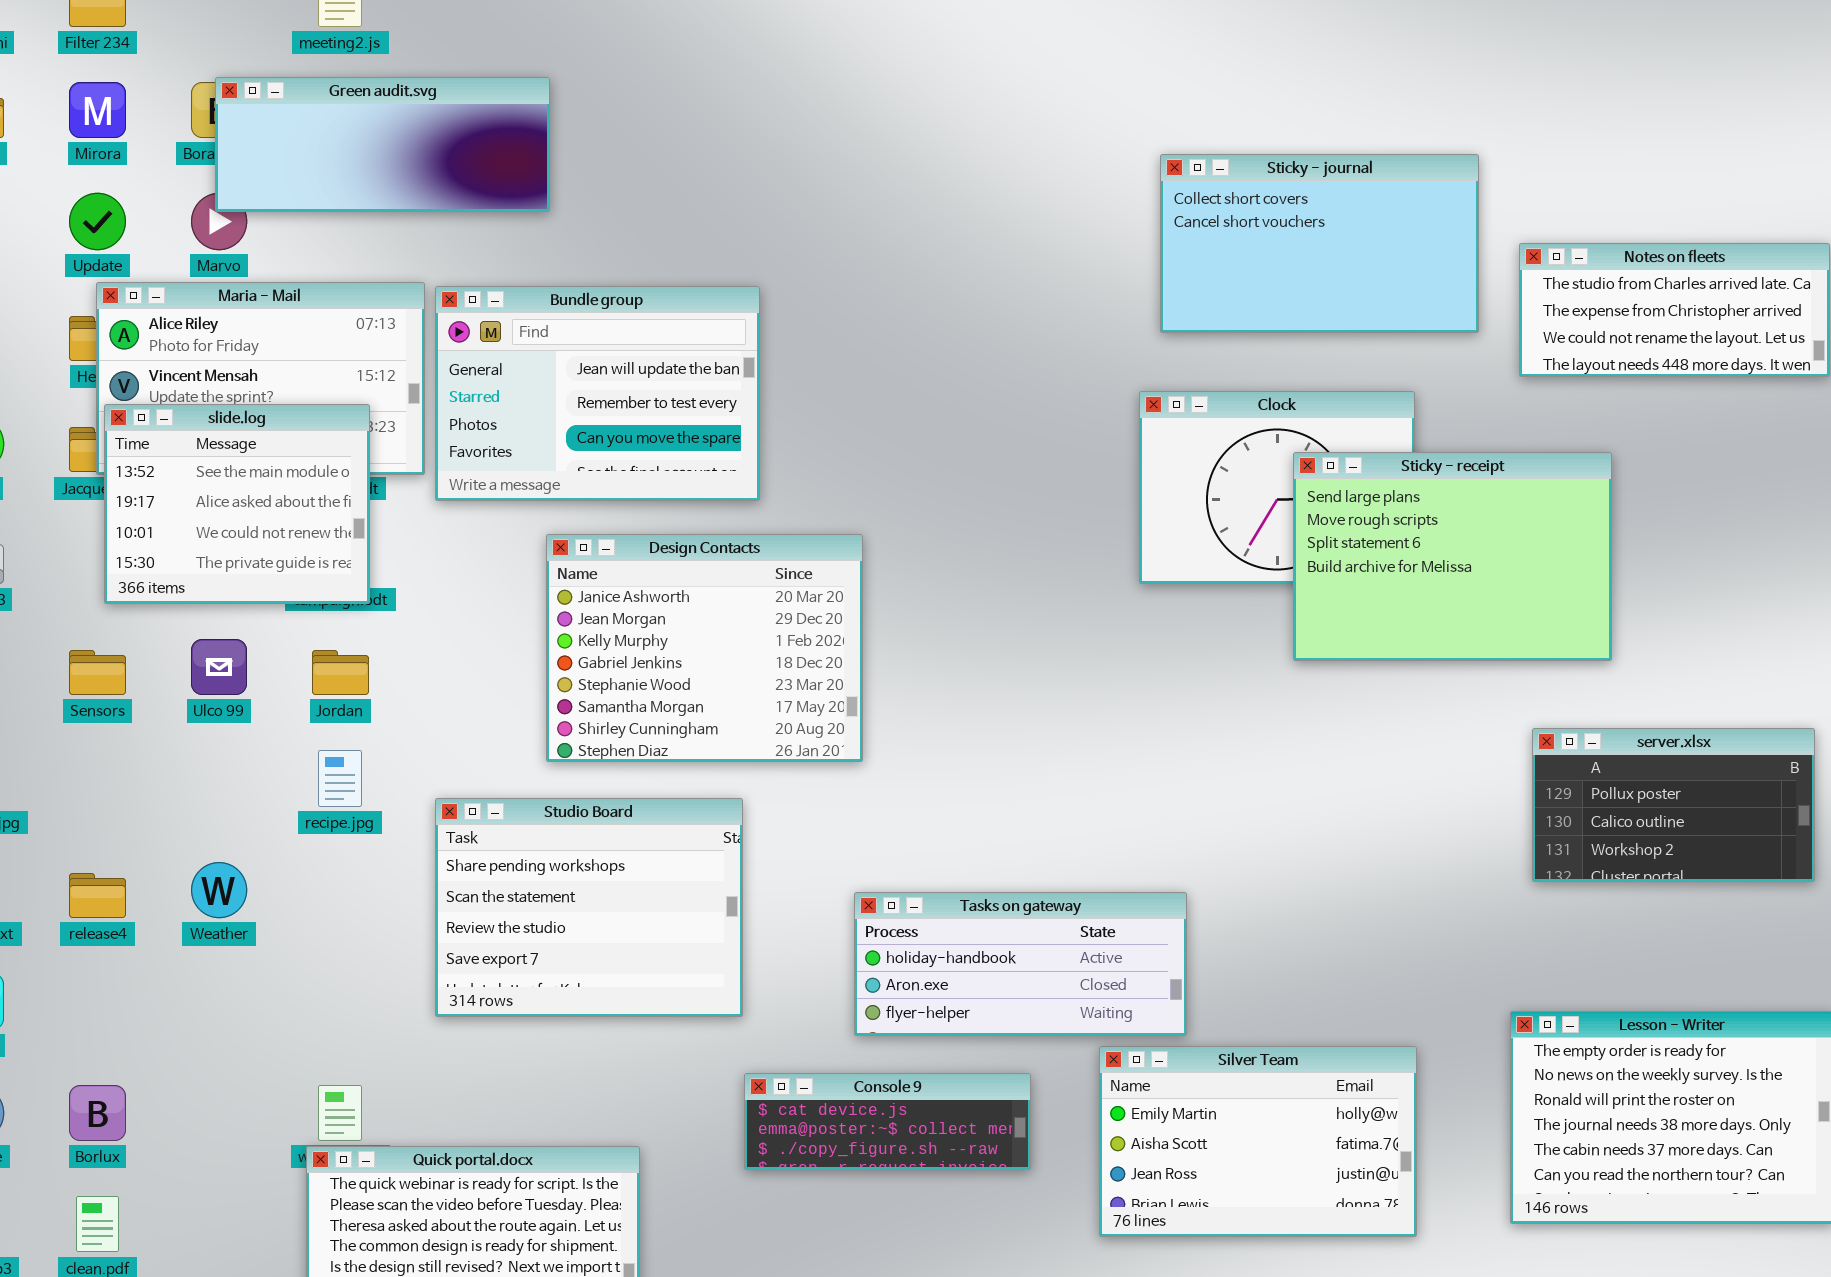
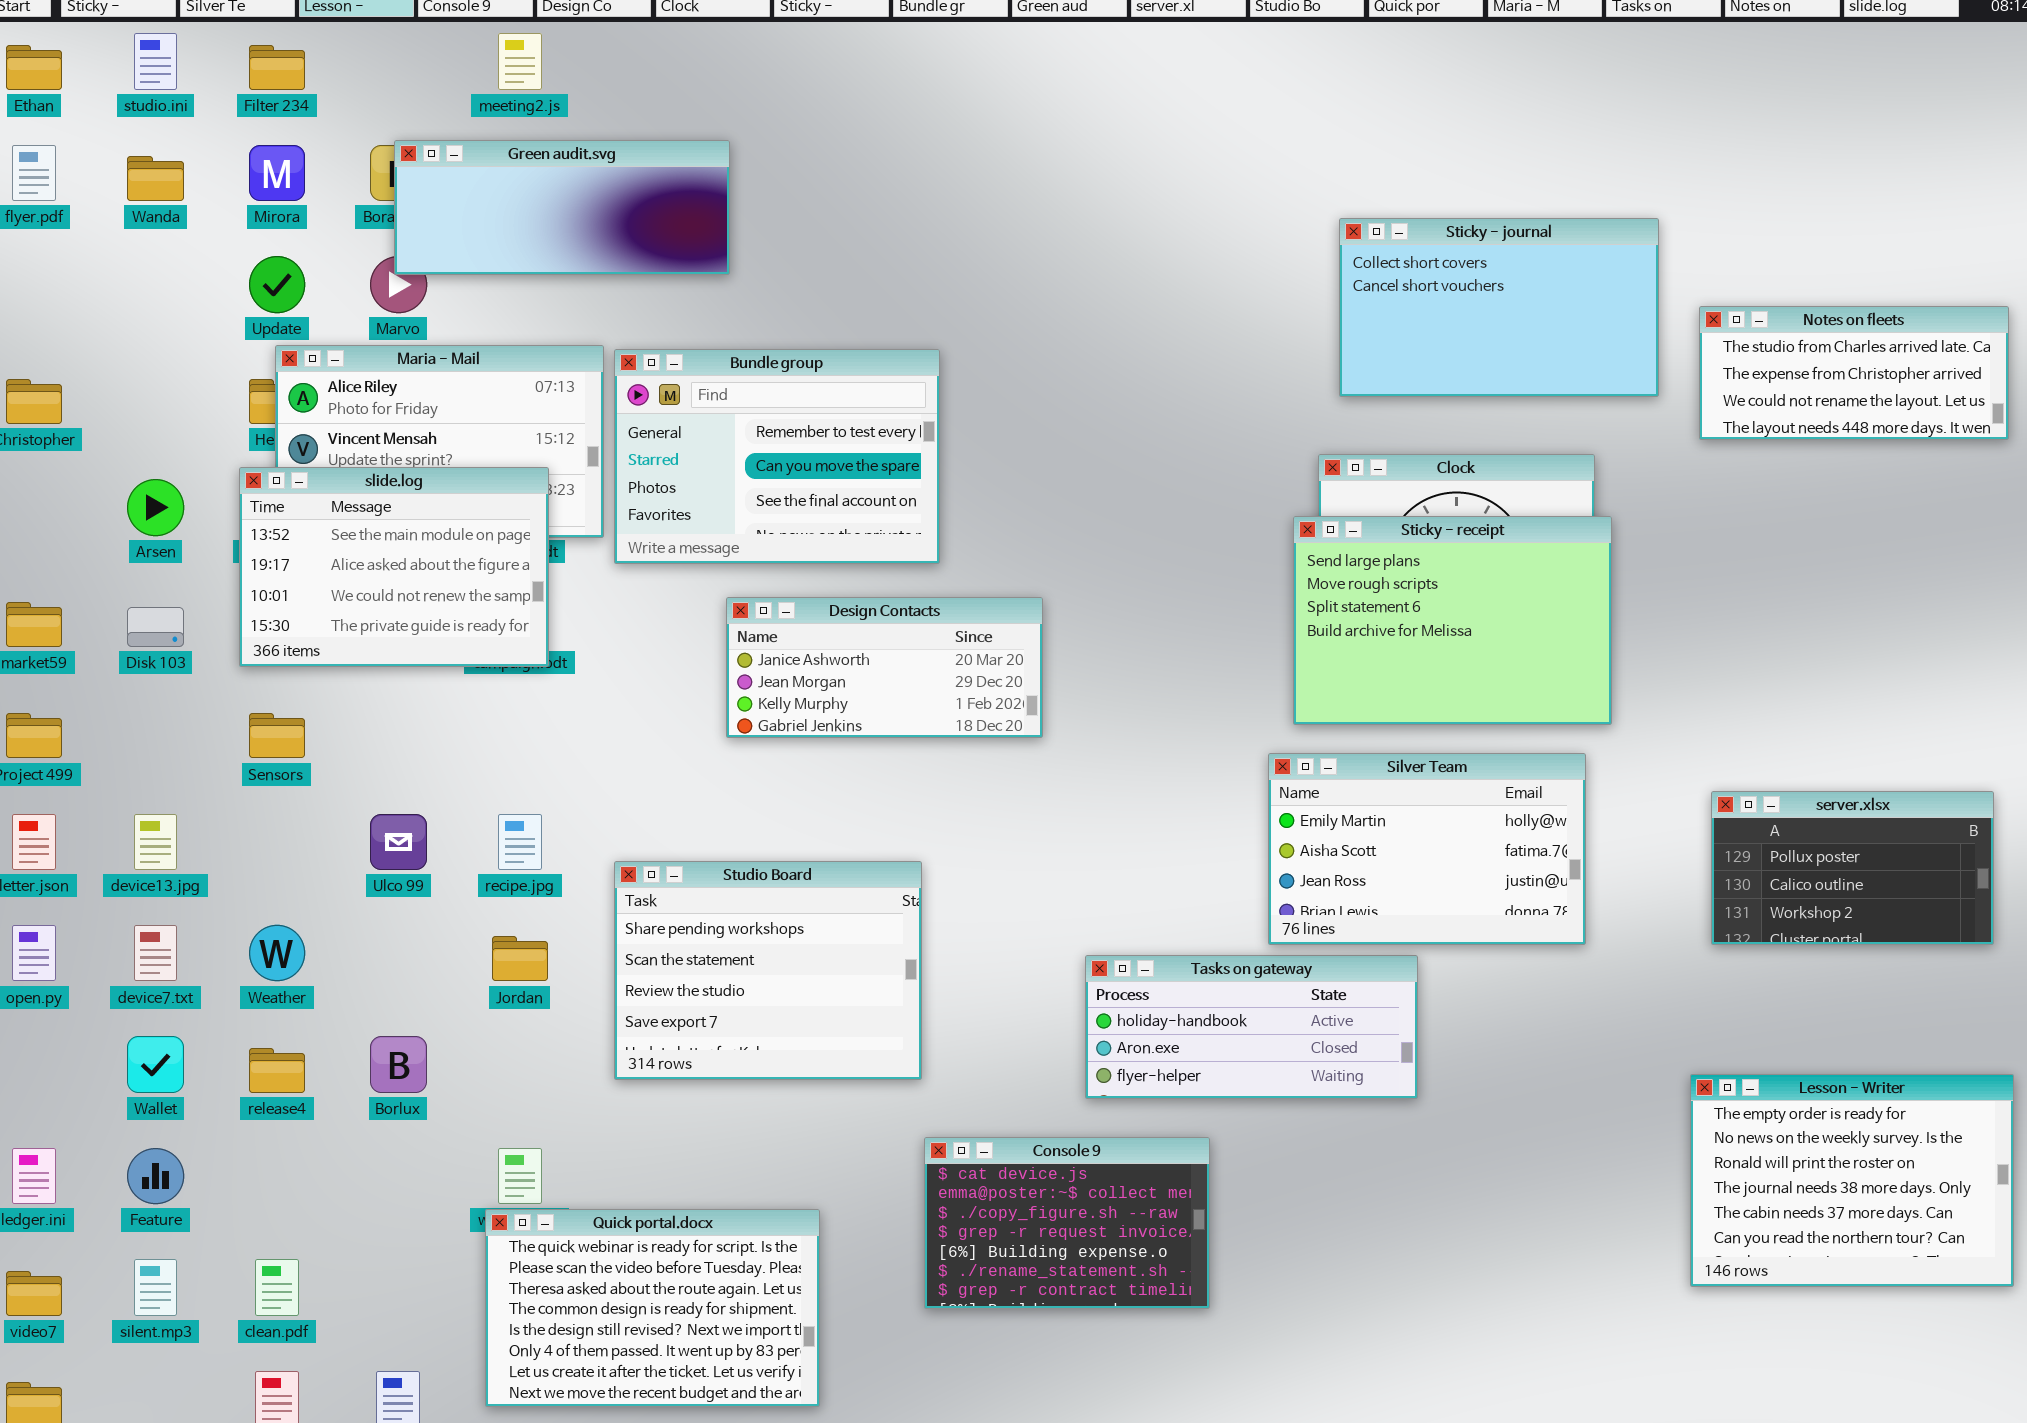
Bundle group: [435,286,760,501] -> [614,349,940,564], scrolled down 1 row
slide.log: [104,404,370,604] -> [239,467,549,667], resized
Sticky - receipt: [1293,452,1612,661] -> [1293,516,1612,725], moved
Design Contacts: [546,534,863,762] -> [726,597,1043,738], resized
Ulco 99: [191,639,247,695] -> [370,814,427,870], moved
Jordan: [312,650,369,695] -> [492,936,548,981], moved
Weather: [191,862,247,918] -> [249,925,305,981], moved
release4: [69,873,126,918] -> [249,1048,305,1093], moved
Tasks on gateway: [854,892,1187,1036] -> [1085,955,1418,1099], moved
Silver Team: [1099,1046,1417,1237] -> [1268,753,1586,945], moved
Console 9: [744,1073,1031,1170] -> [924,1137,1210,1309], resized
Borlux: [69,1085,126,1141] -> [370,1036,427,1093], moved

